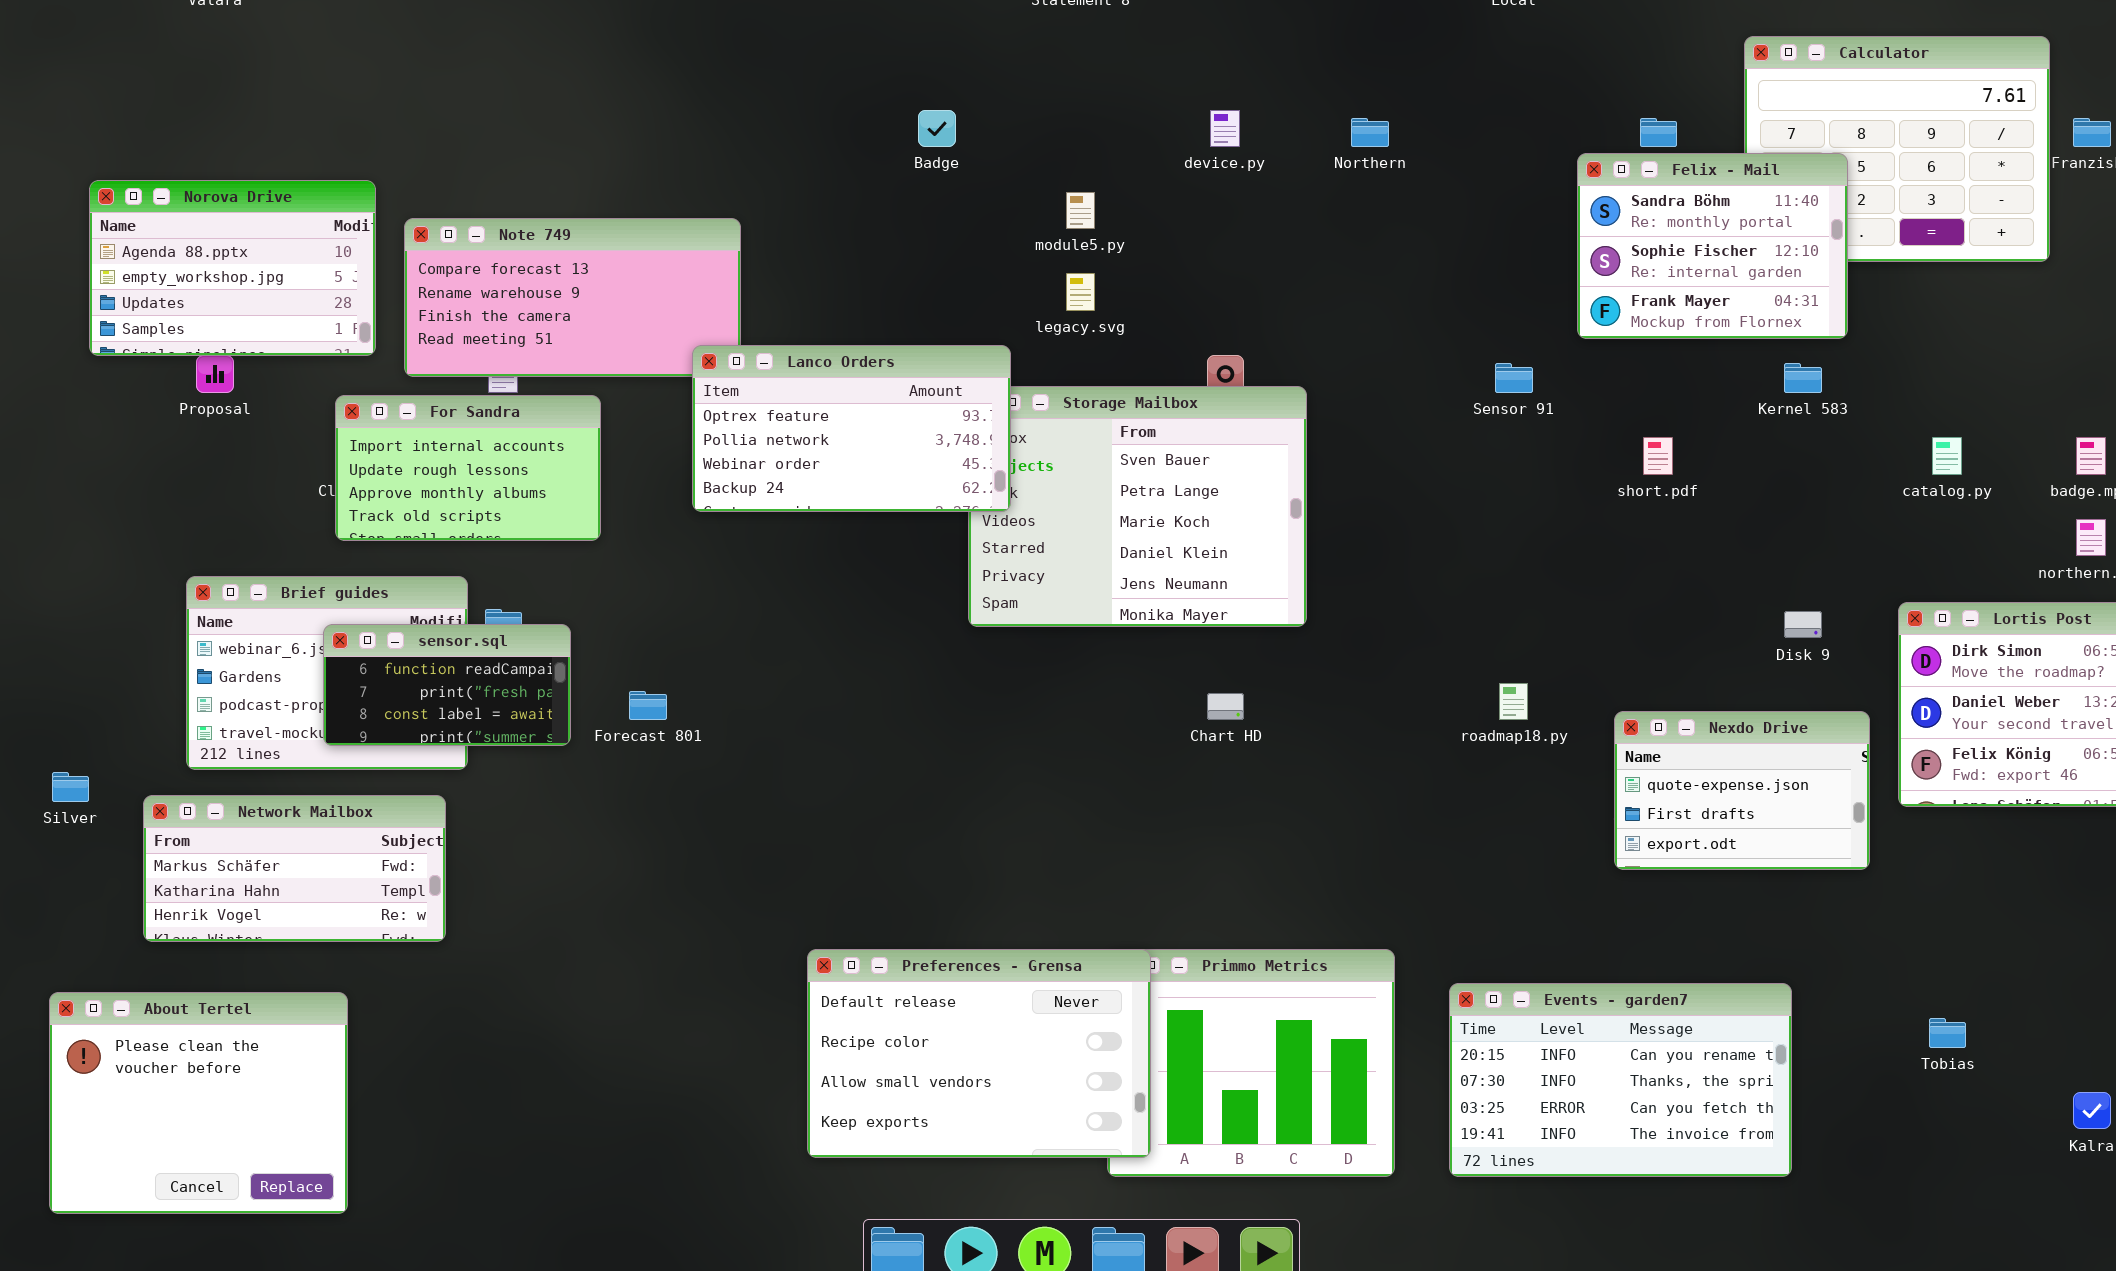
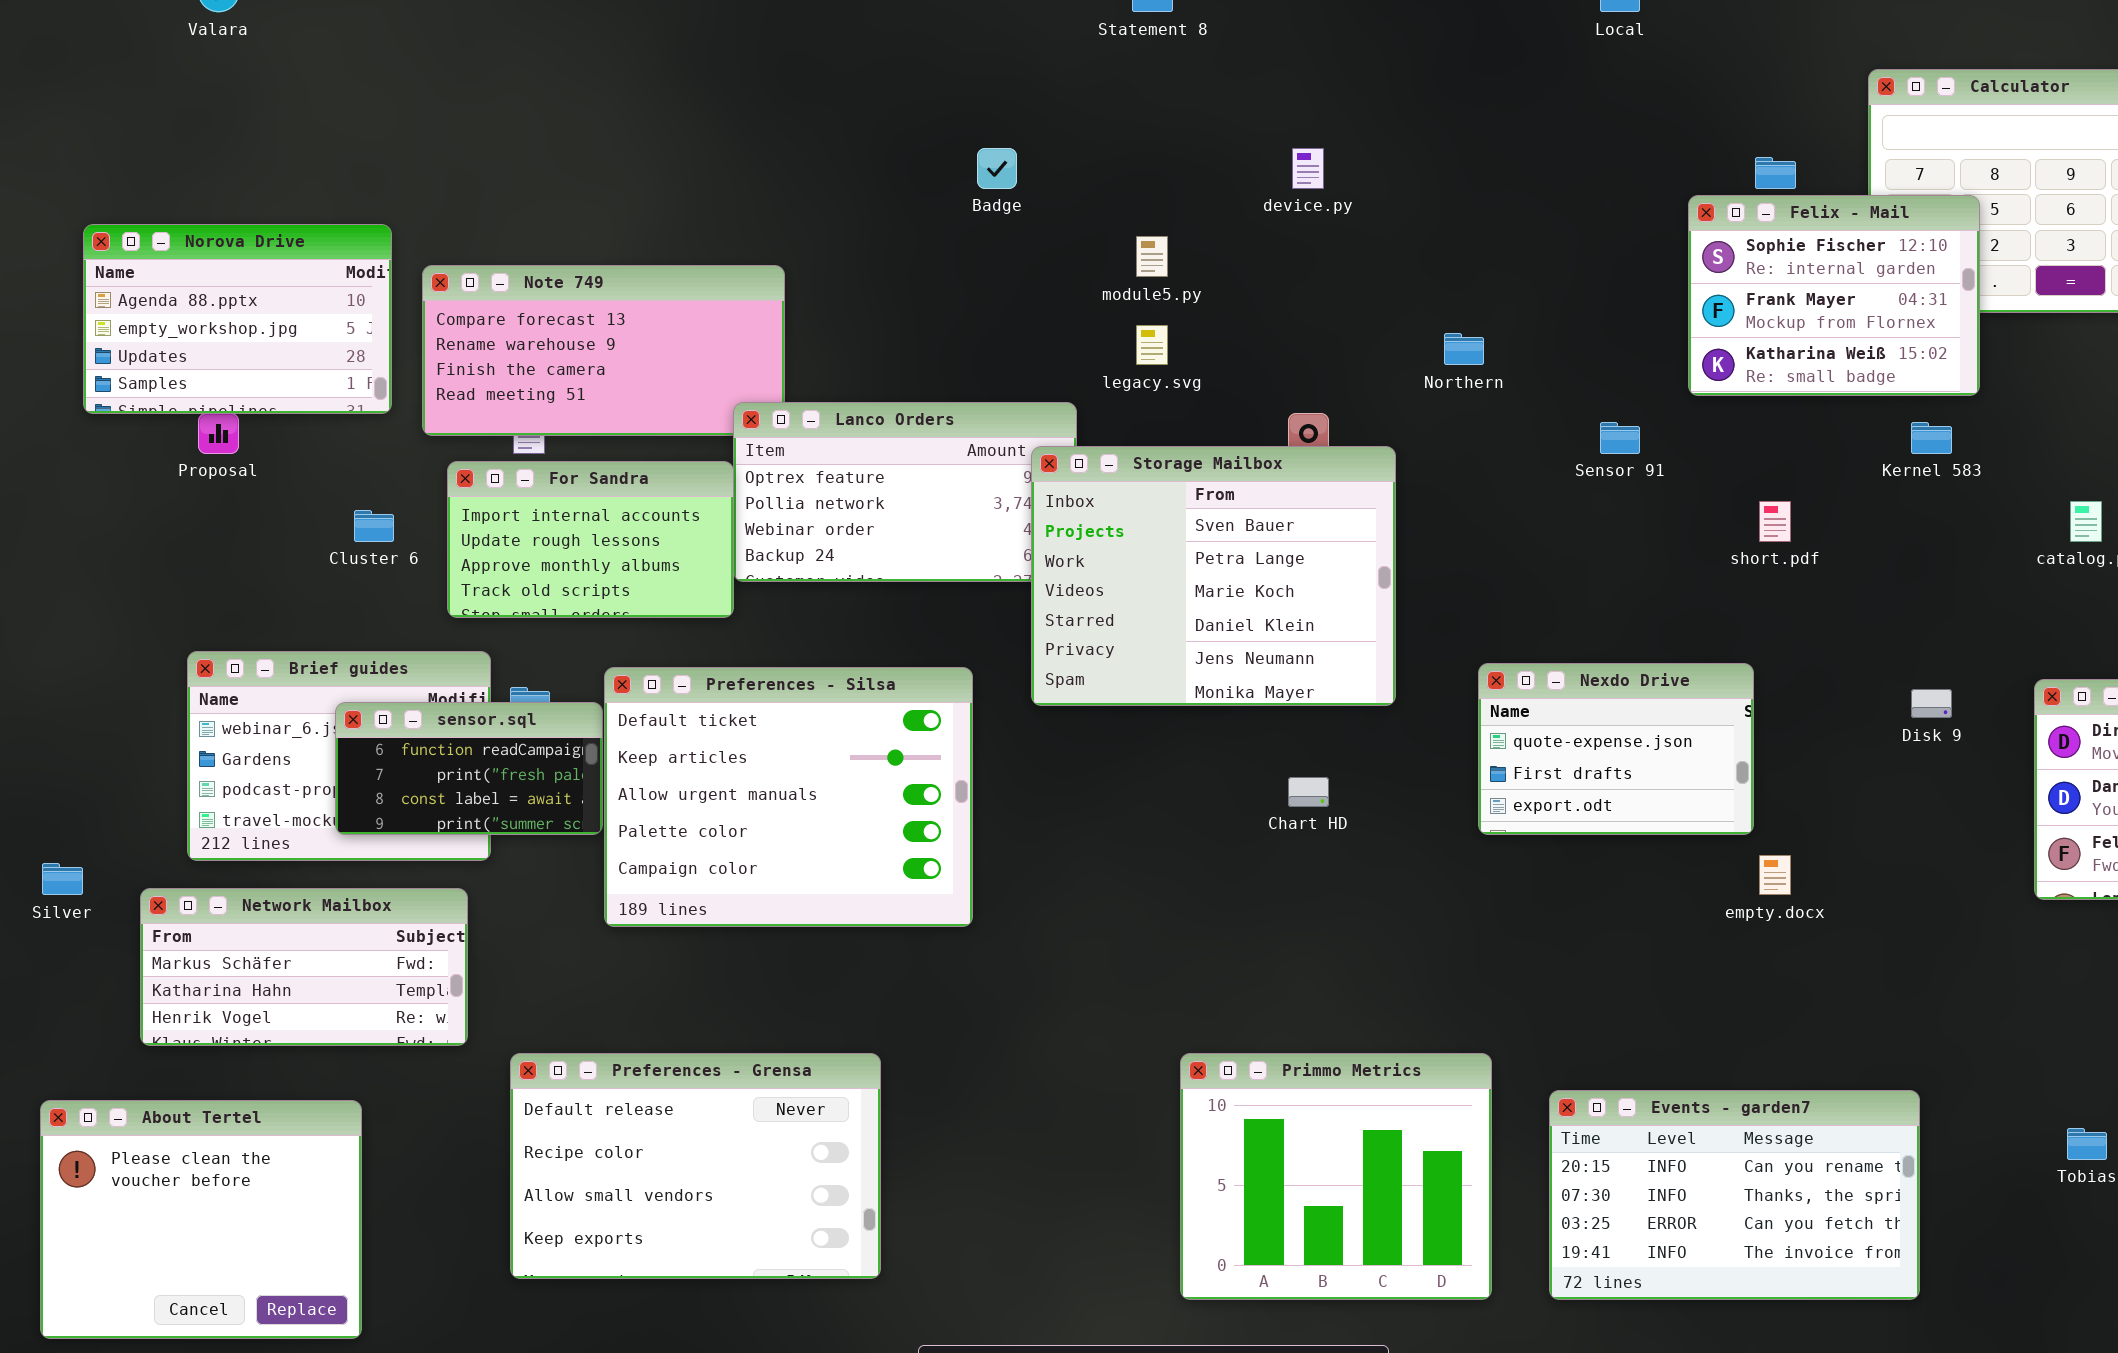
Northern: [1351,118,1389,147] -> [1444,333,1484,365], moved
Felix - Mail: [1577,153,1848,339] -> [1688,195,1980,396], scrolled down 1 row
Storage Mailbox: [968,386,1307,627] -> [1031,446,1396,706], raised
For Sandra: [335,395,601,541] -> [447,461,734,618], moved
Preferences - Silsa: none -> [604,667,973,927], opened
Nexdo Drive: [1614,711,1870,870] -> [1478,663,1754,835], moved
Preferences - Grensa: [807,949,1151,1158] -> [510,1053,881,1279], moved

